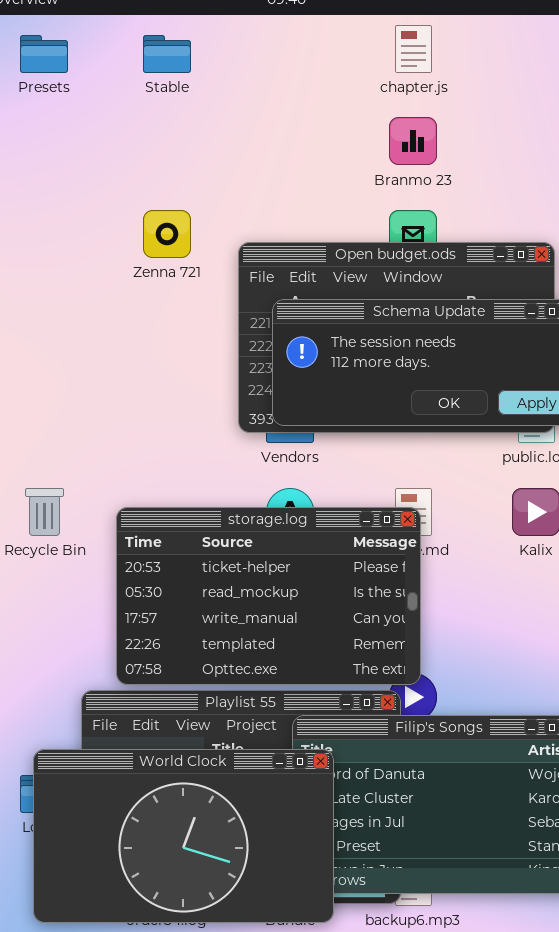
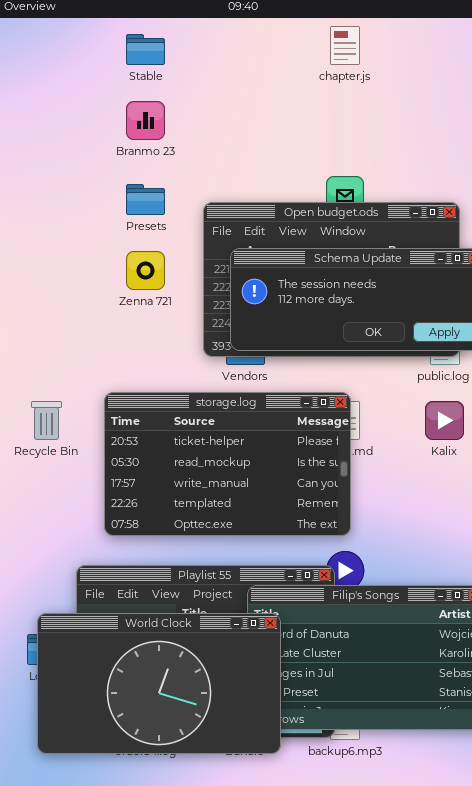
Presets: [20,35,68,73] -> [126,184,165,215], moved
Branmo 23: [389,117,437,165] -> [126,101,165,140], moved
Zenna 721: [143,210,191,258] -> [126,251,165,290], moved
storage.log: [116,507,421,685] -> [104,392,351,536], moved

